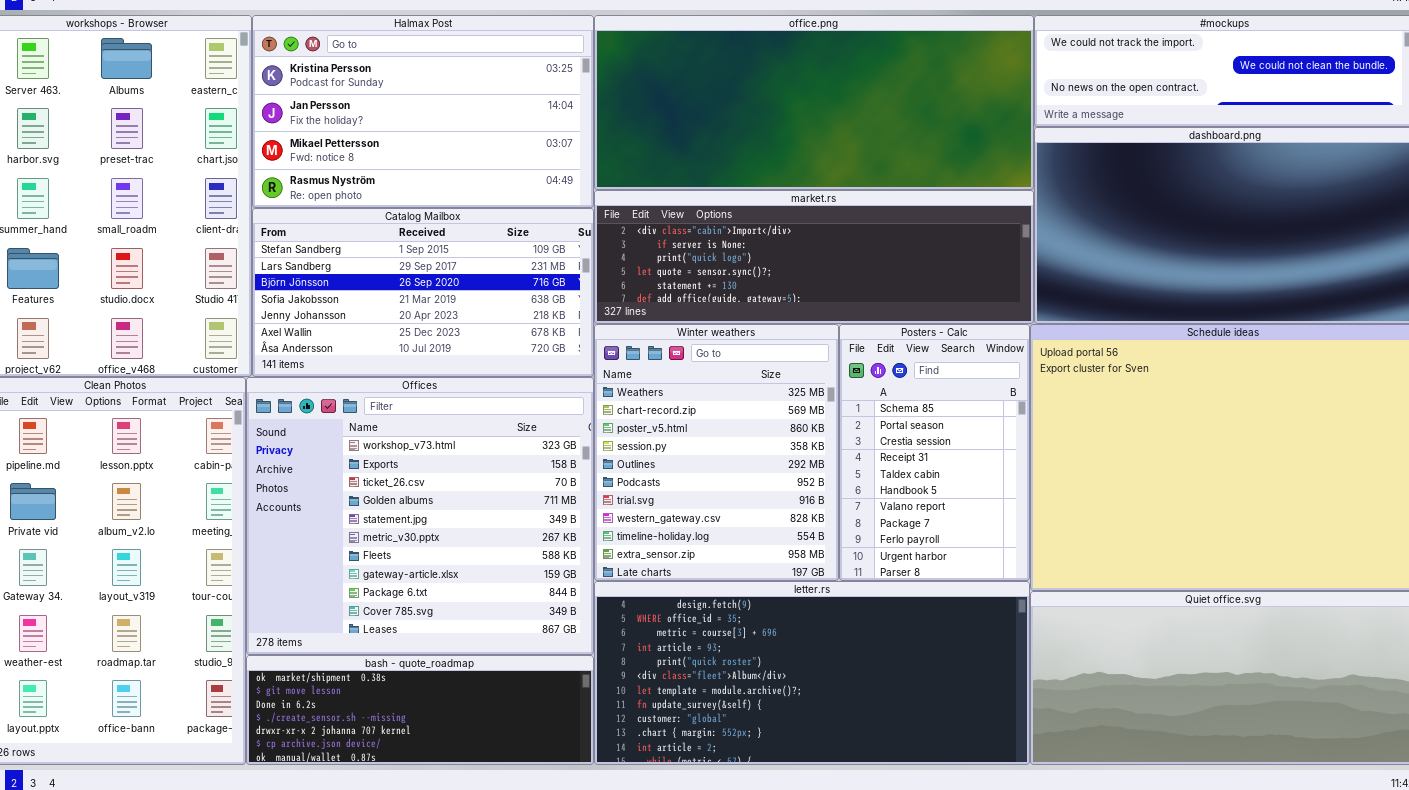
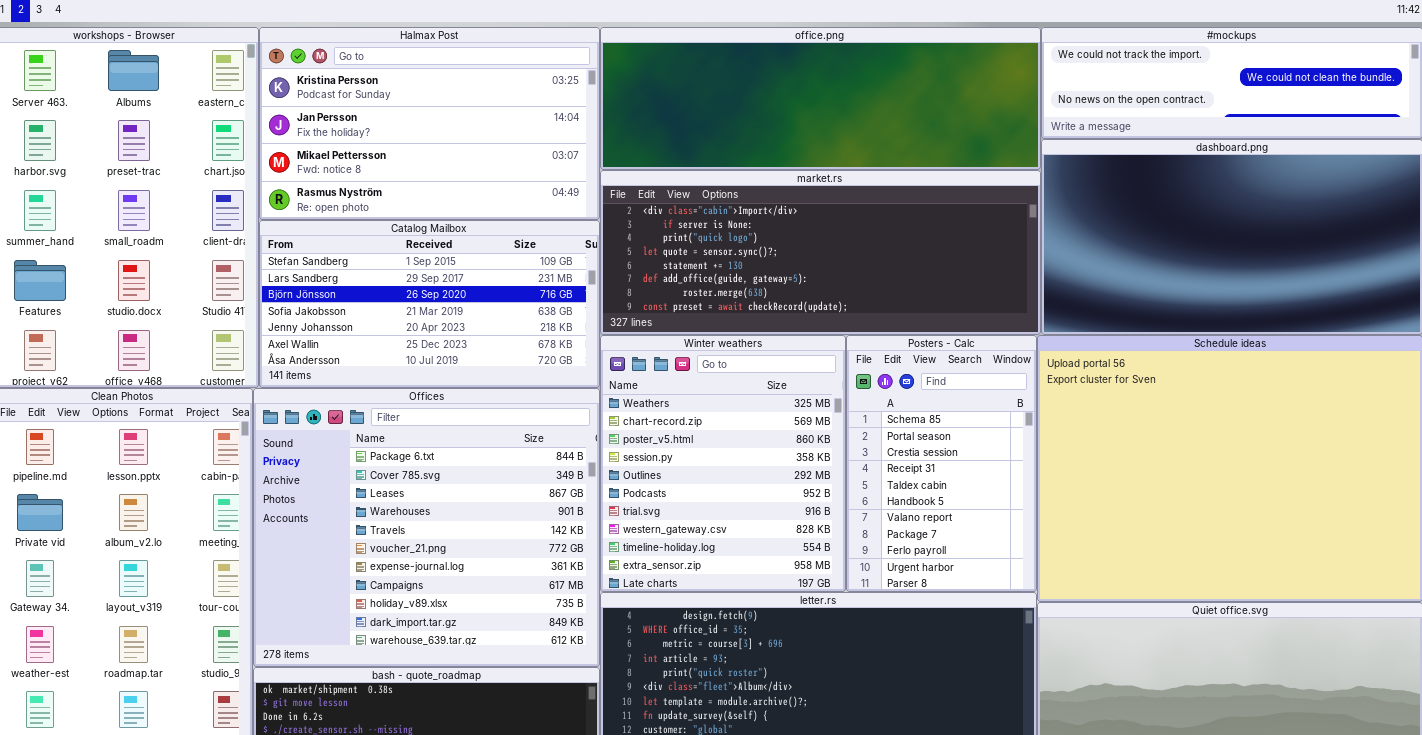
office.png: [594,15,1034,190] -> [600,27,1041,170], resized
market.rs: [594,190,1034,324] -> [600,170,1041,335], resized
Offices: [246,377,594,655] -> [253,388,600,667], scrolled down 8 rows

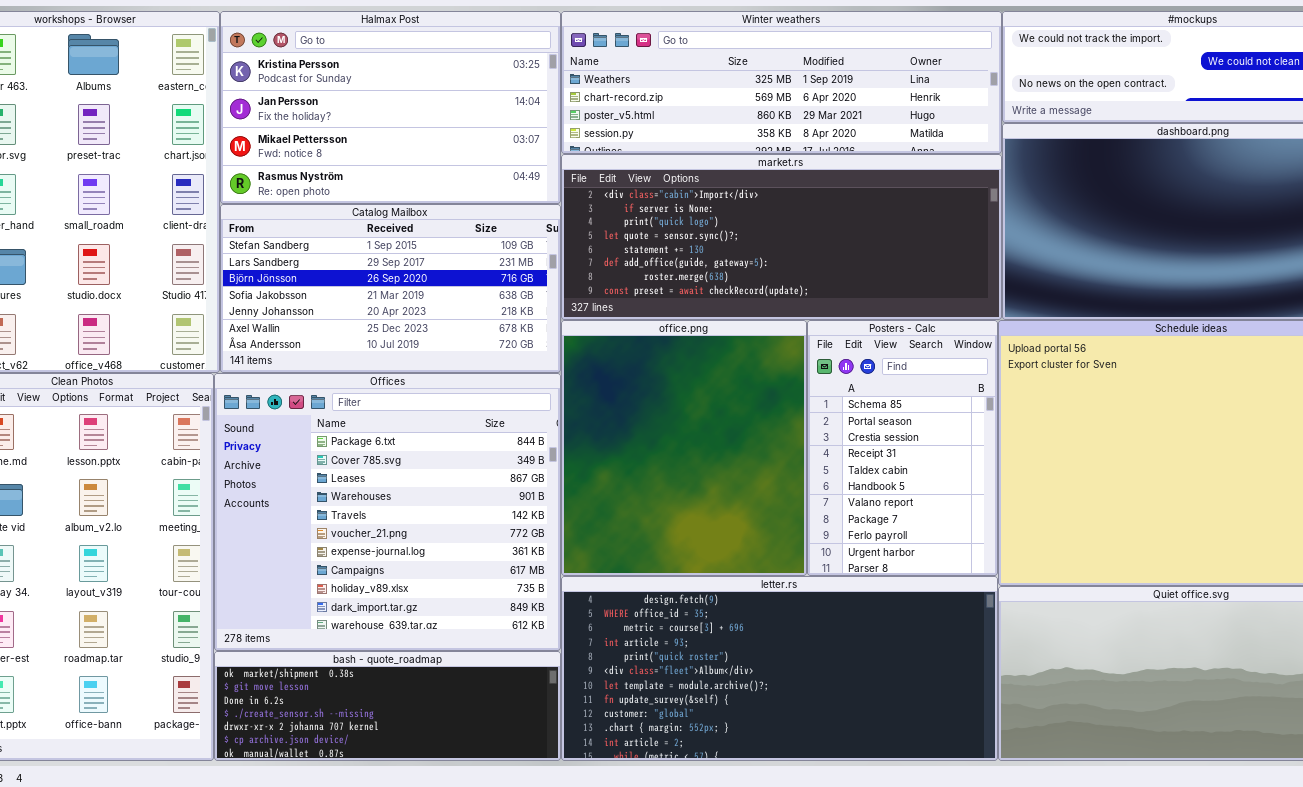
office.png: [600,27,1041,170] -> [561,320,807,576], moved, resized
Winter weathers: [600,335,846,592] -> [561,11,1002,154], moved, resized

